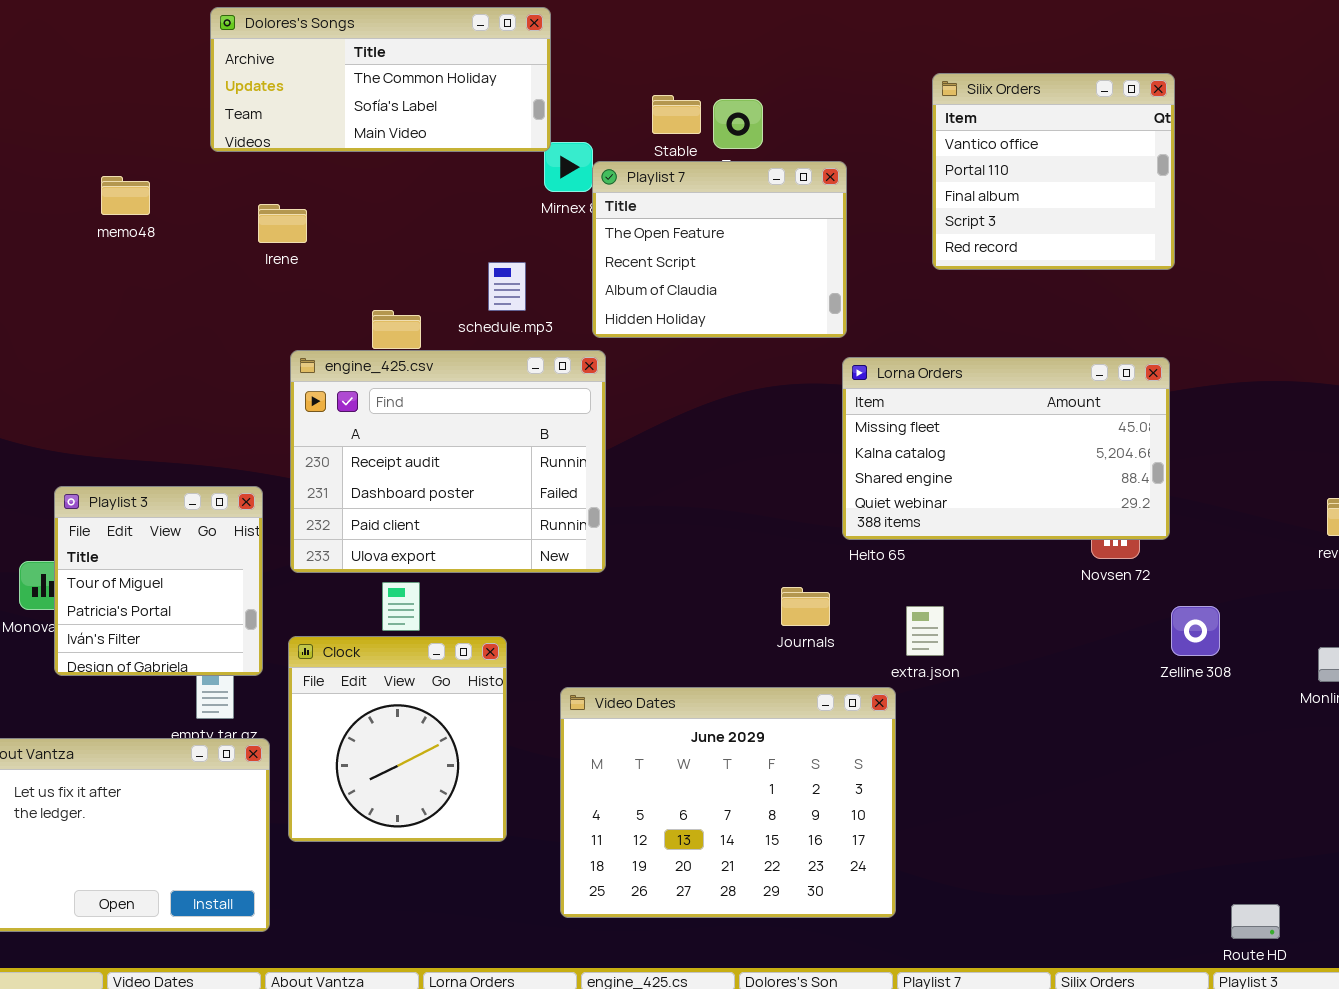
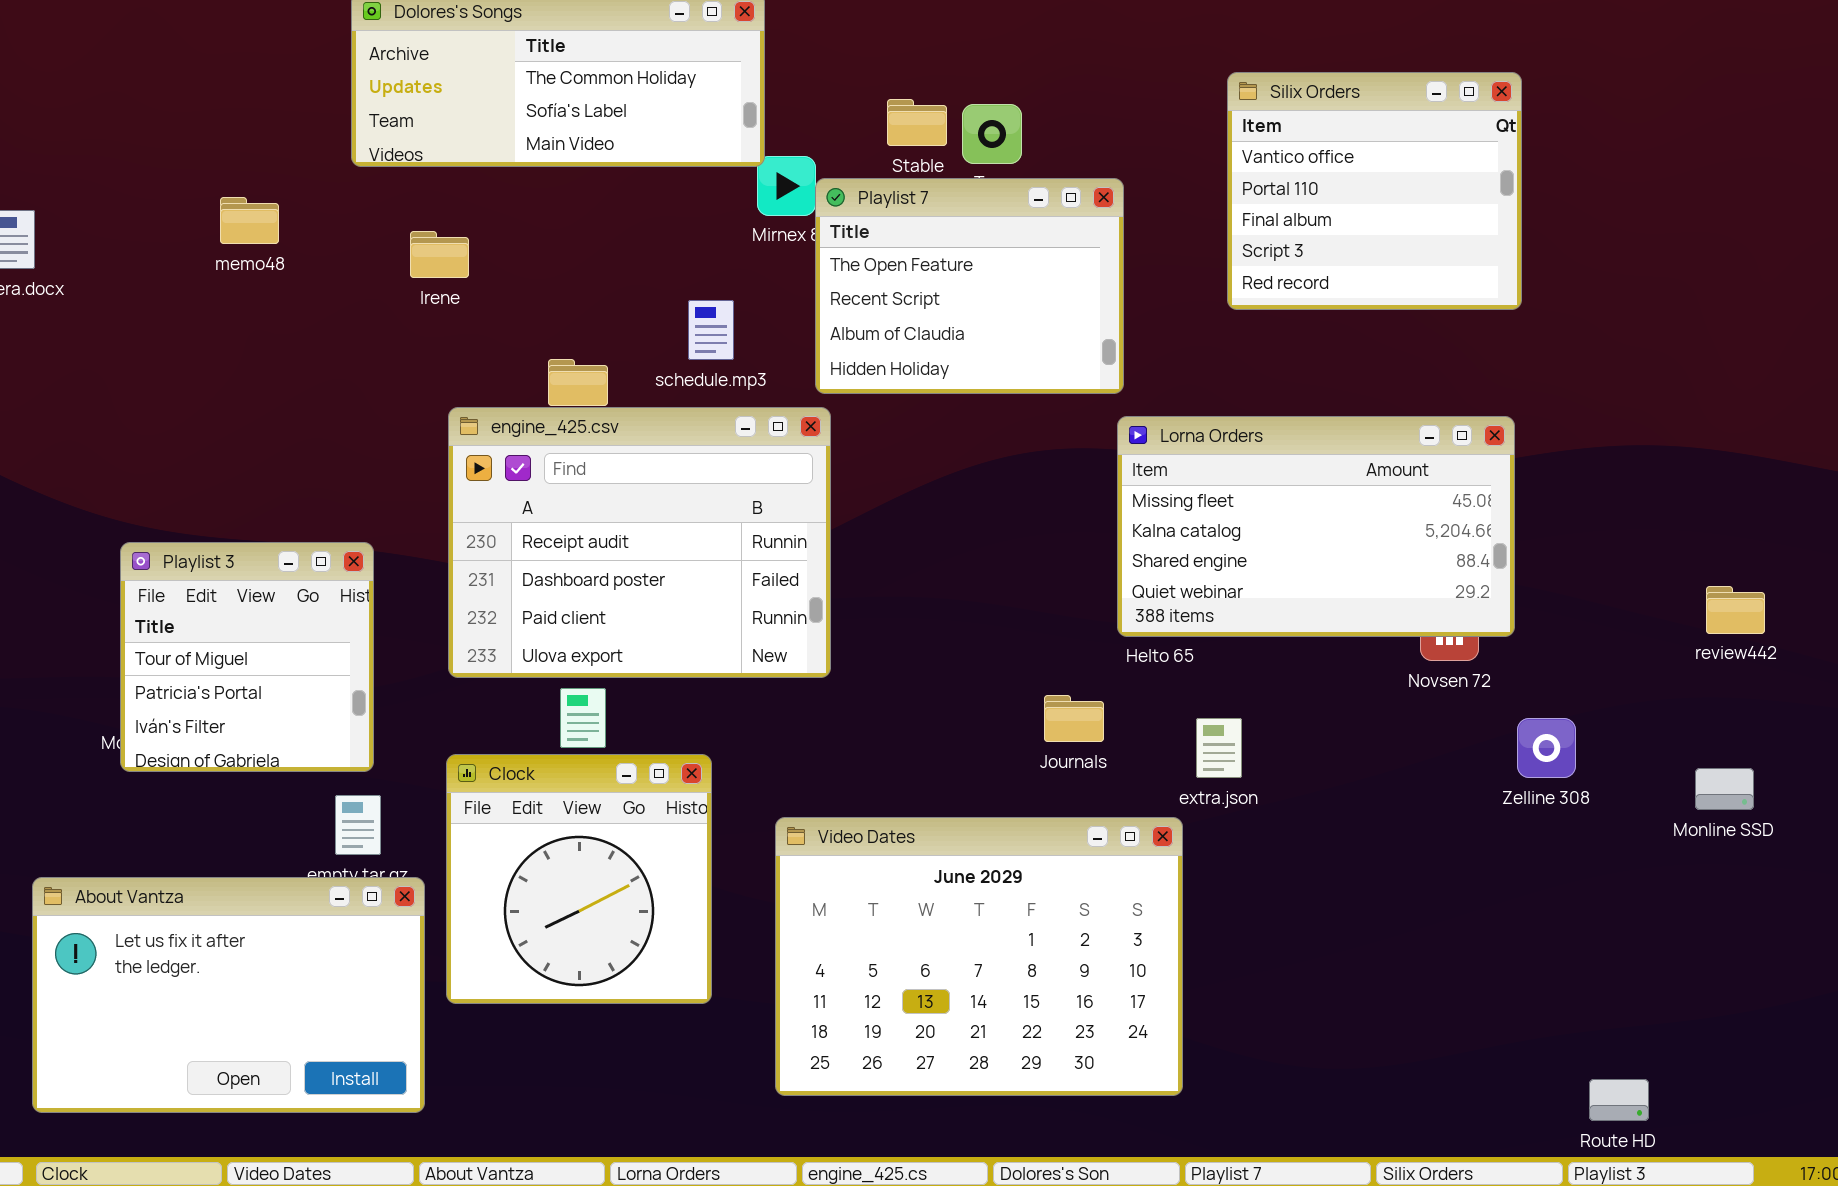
Playlist 3: [54,486,263,676] -> [120,542,374,772], moved

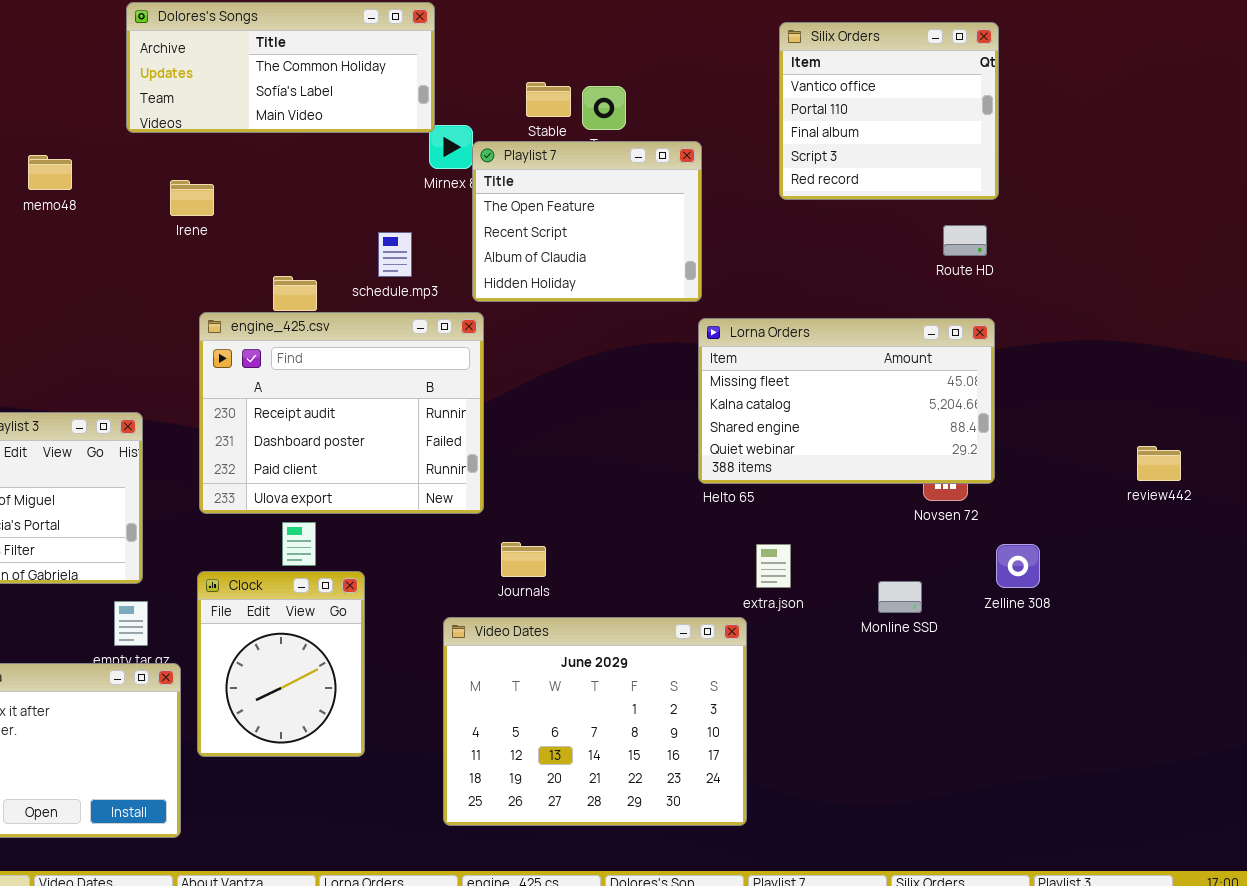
Silix Orders: [1227,72,1522,310] -> [779,22,999,200], moved
Journals: [1044,695,1104,742] -> [501,542,546,577], moved
Clock: [446,754,712,1004] -> [197,571,365,757], resized
Monline SSD: [1695,768,1754,810] -> [878,581,922,613], moved
Route HD: [1589,1079,1649,1121] -> [943,225,987,256], moved

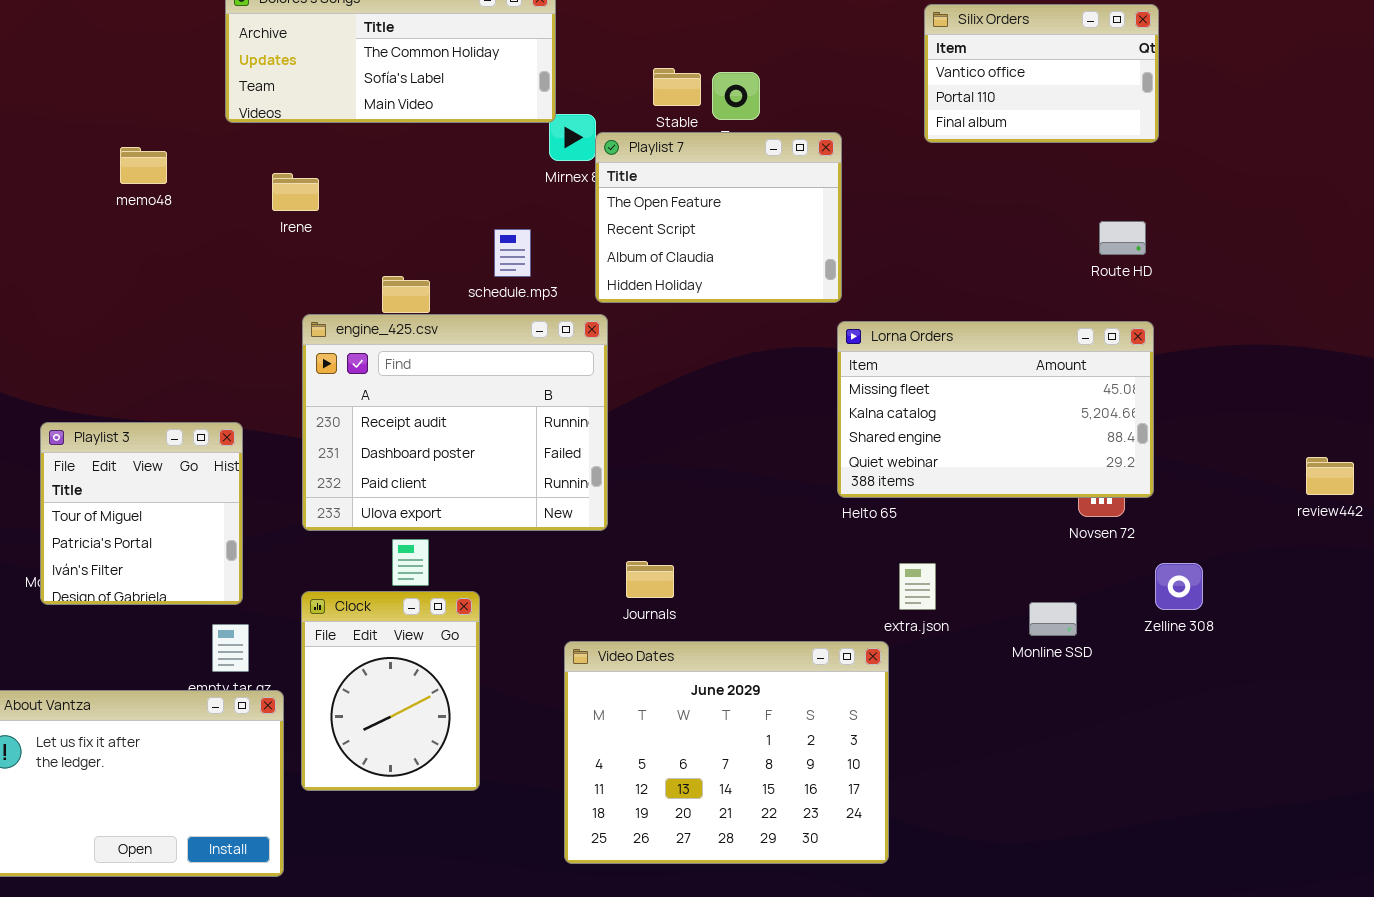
Silix Orders: [779,22,999,200] -> [924,4,1159,143], resized

